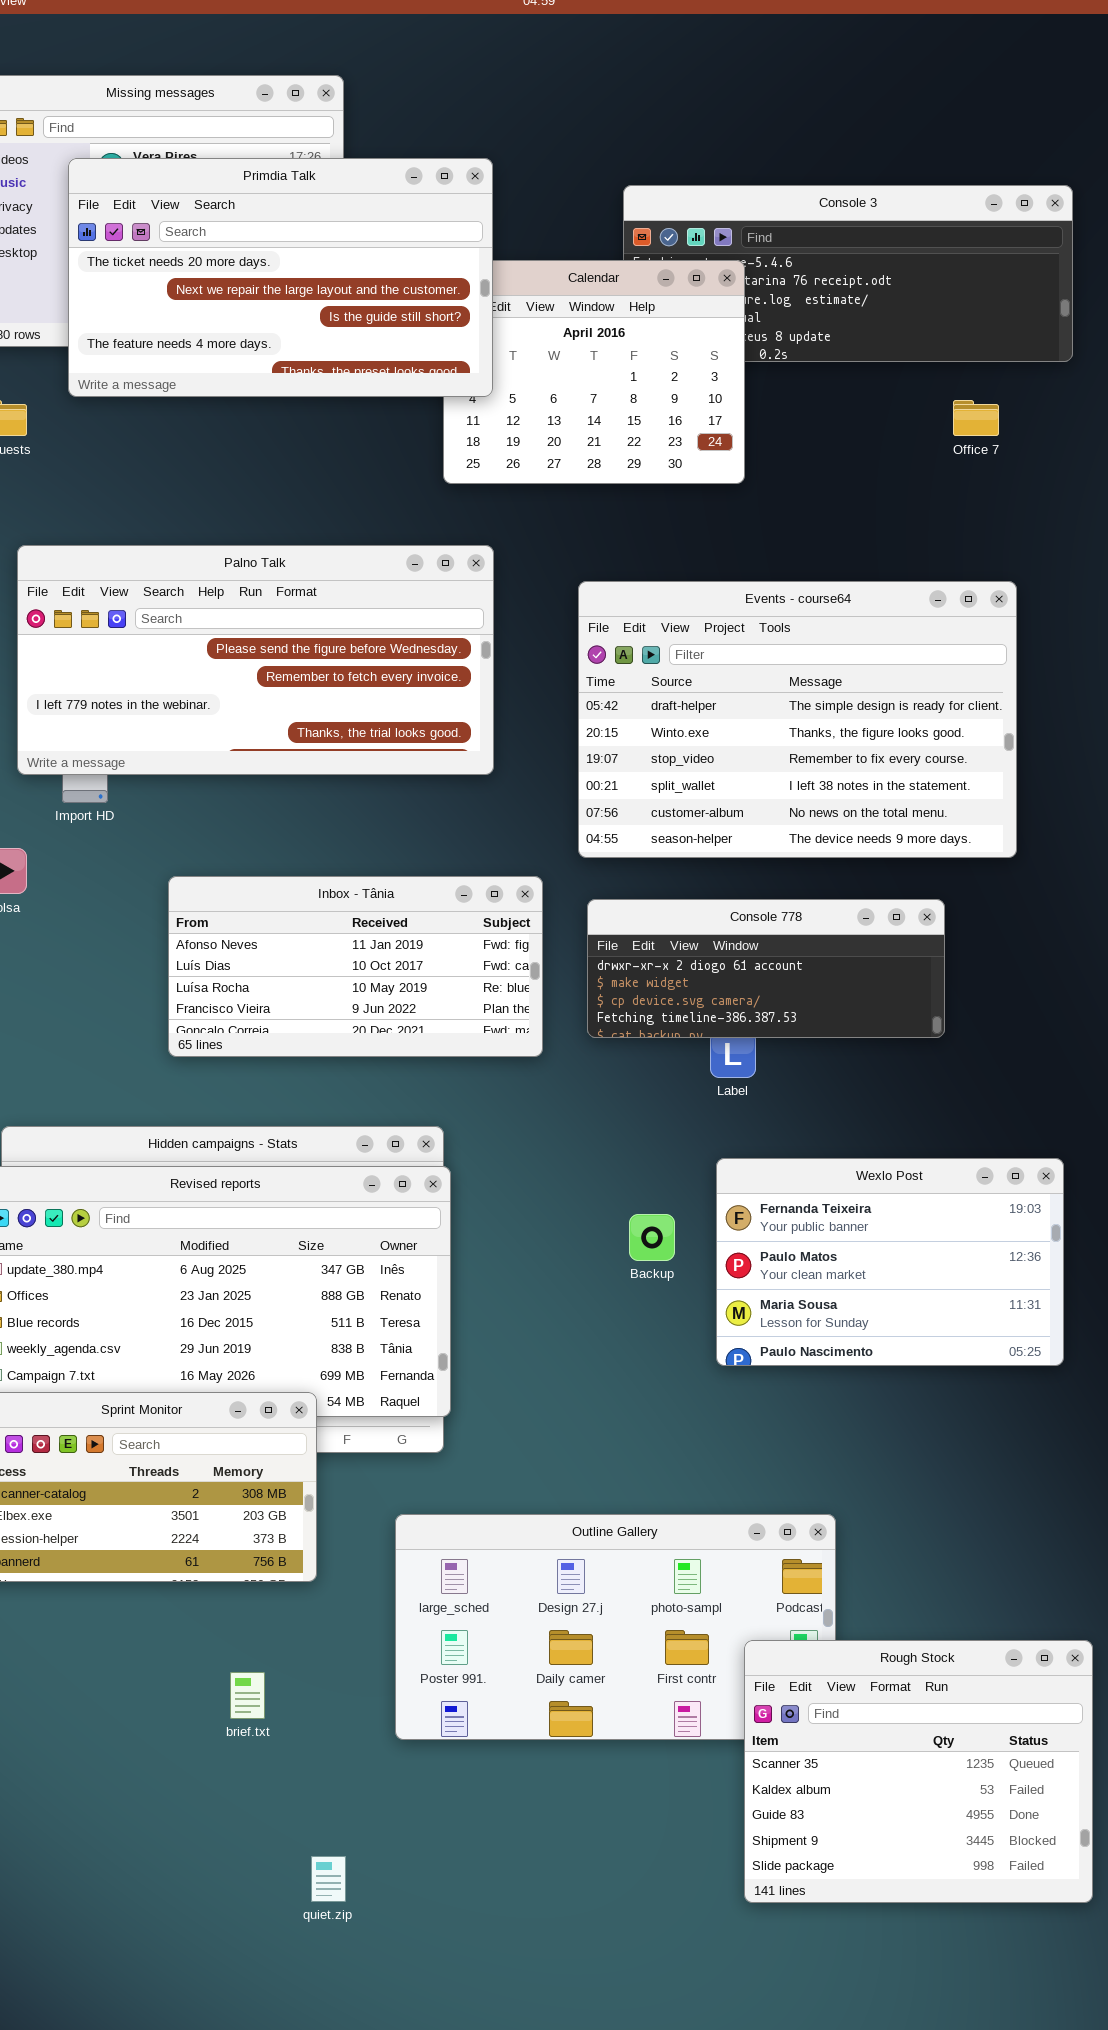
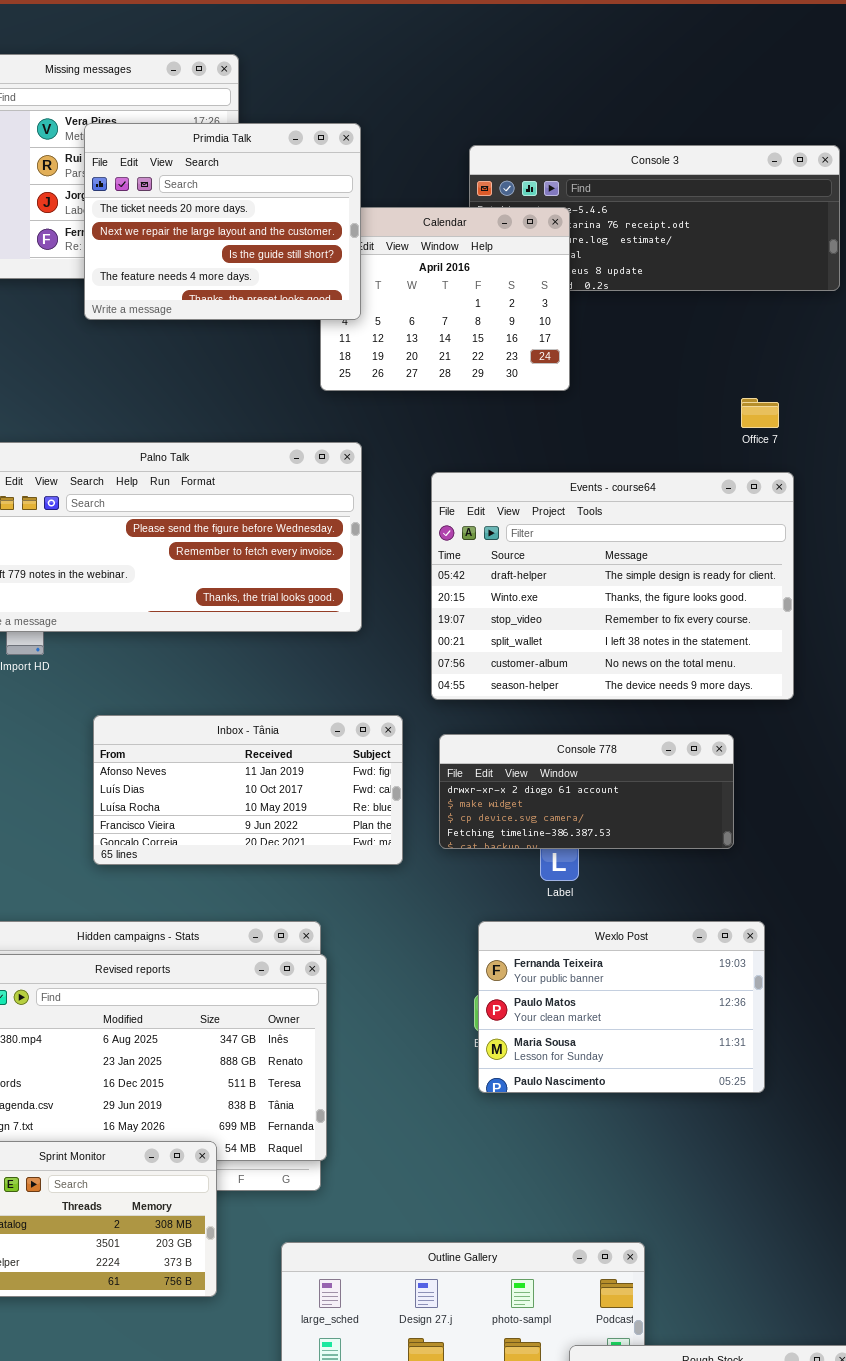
Primdia Talk: [68,158,493,397] -> [84,123,361,320], resized
Office 7: [953,400,999,436] -> [741,398,779,428], moved
Wexlo Post: [716,1158,1064,1366] -> [478,921,765,1093], moved

